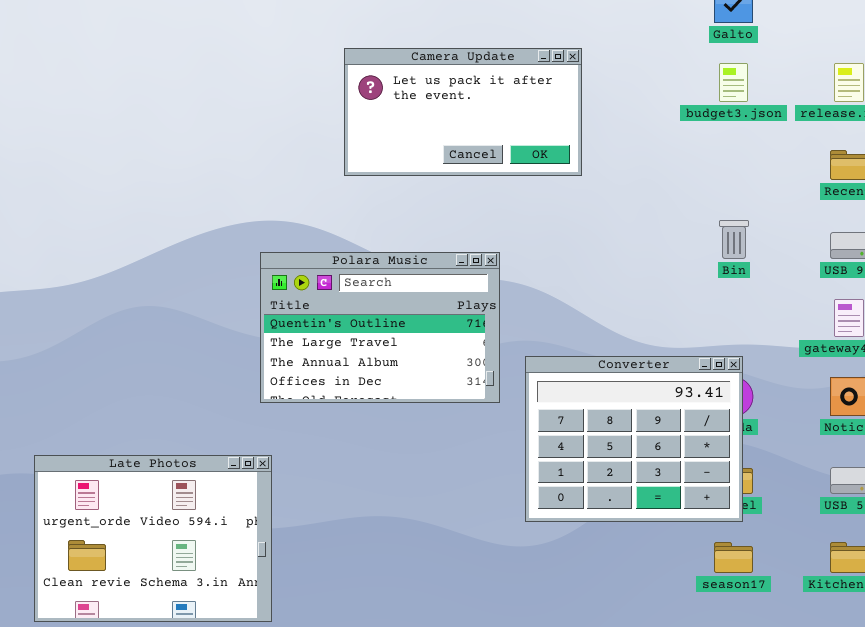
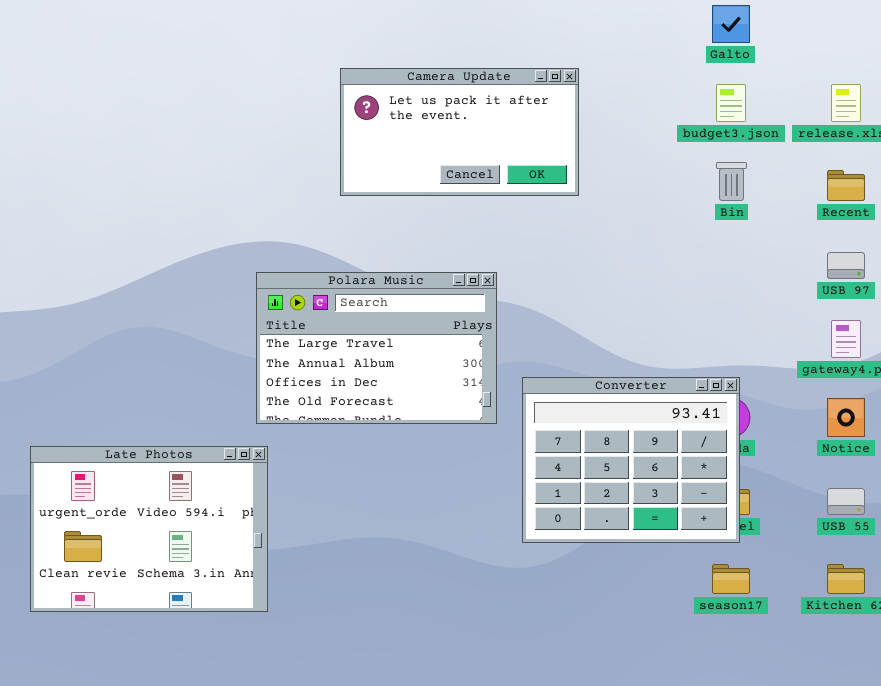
Bin: [719,220,749,259] -> [716,162,747,201], moved
Polara Music: [260,252,500,403] -> [256,272,497,424], scrolled down 1 row
Late Photos: [34,455,272,622] -> [30,446,268,612], moved

